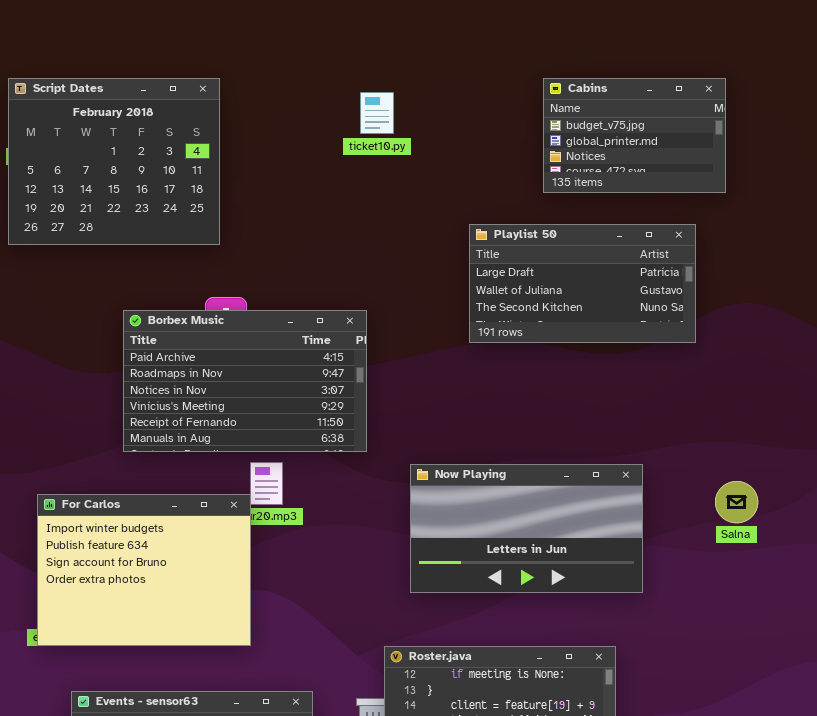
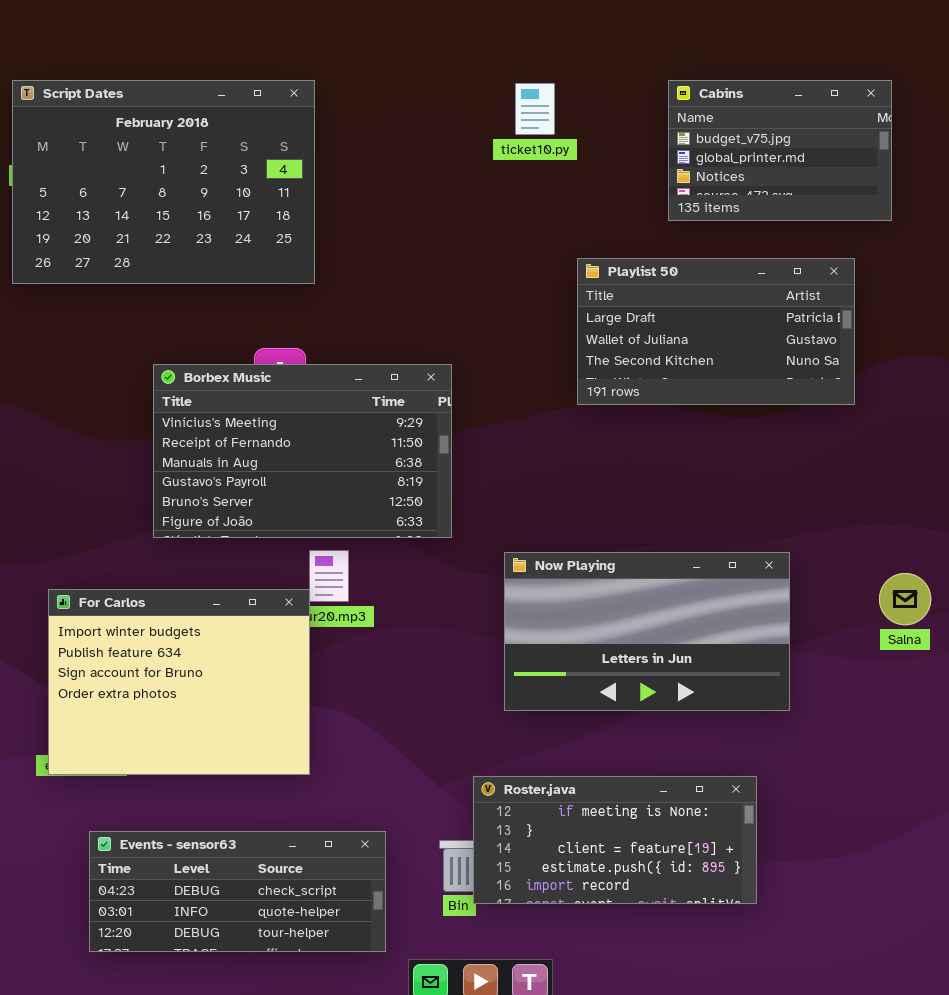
Script Dates: [8,78,220,245] -> [12,80,315,284], resized
ticket10.py: [360,92,394,134] -> [515,83,555,135], moved
Borbex Music: [123,310,367,452] -> [153,364,452,538], scrolled down 3 rows

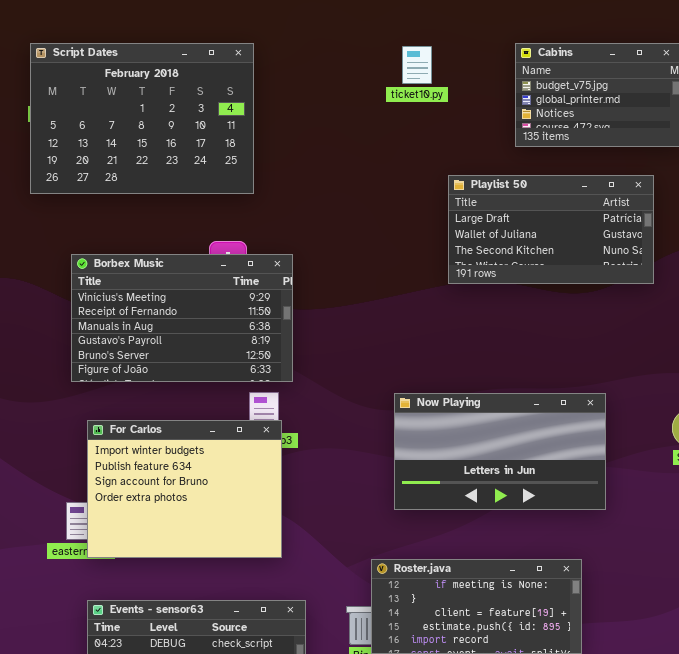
Borbex Music: [153,364,452,538] -> [71,254,293,382], moved
For Carlos: [48,589,310,775] -> [87,420,282,558], moved

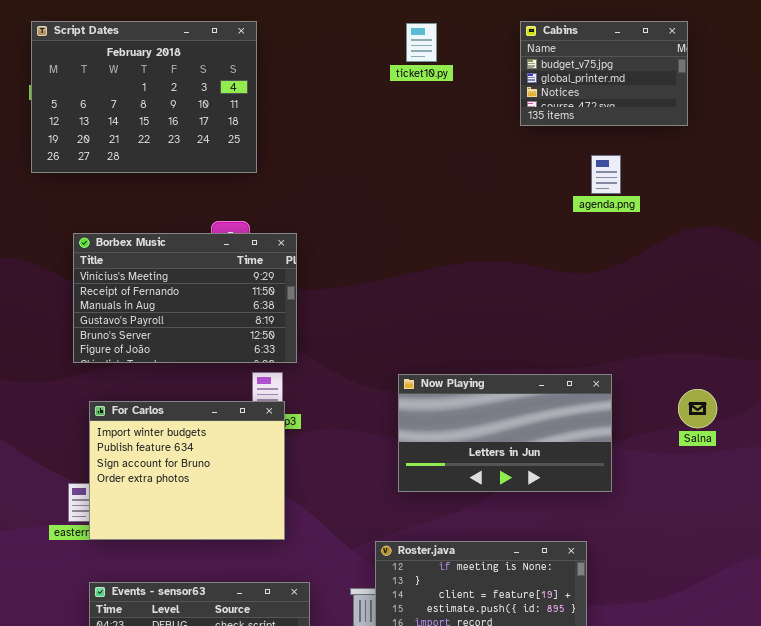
Playlist 50: [448,175,654,284] -> none, closed

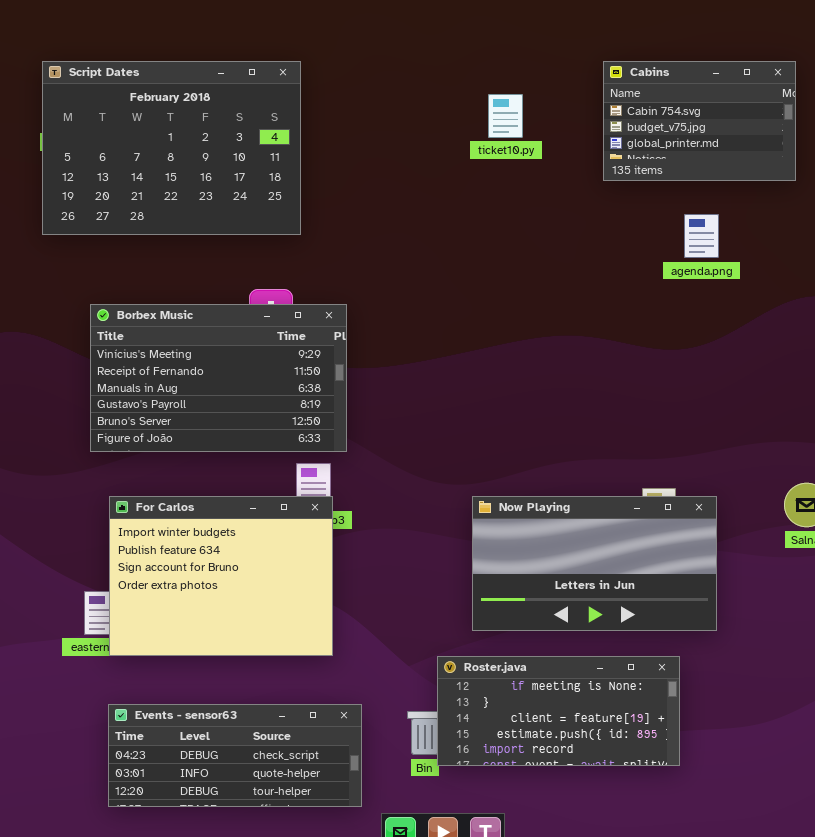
Cabins: [520,21,688,126] -> [603,61,796,181], scrolled up 1 row
ticket10.py: [406,23,437,62] -> [488,94,523,138], moved
Now Playing: [398,374,612,492] -> [472,496,717,631], moved

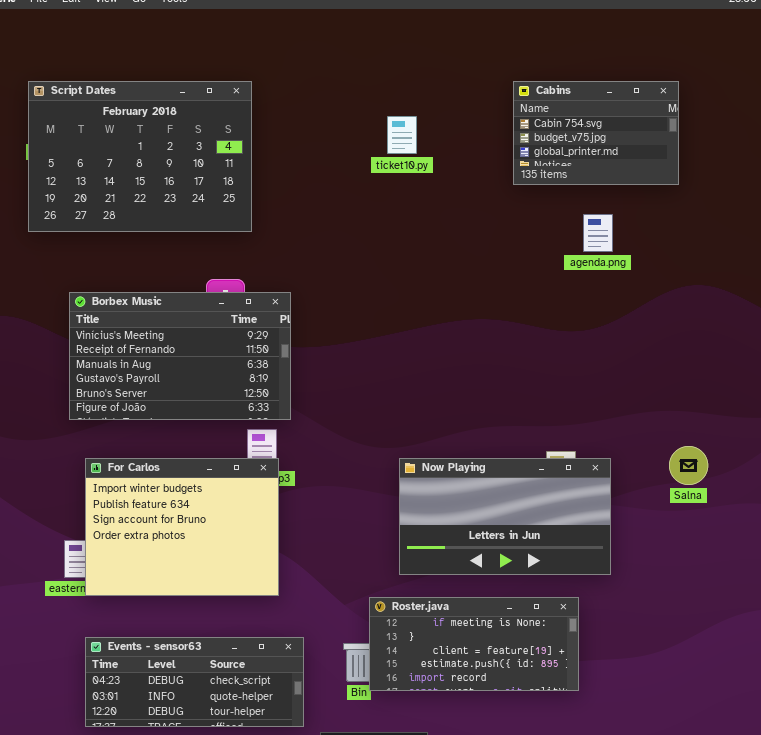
ticket10.py: [488,94,523,138] -> [387,116,417,154], moved

